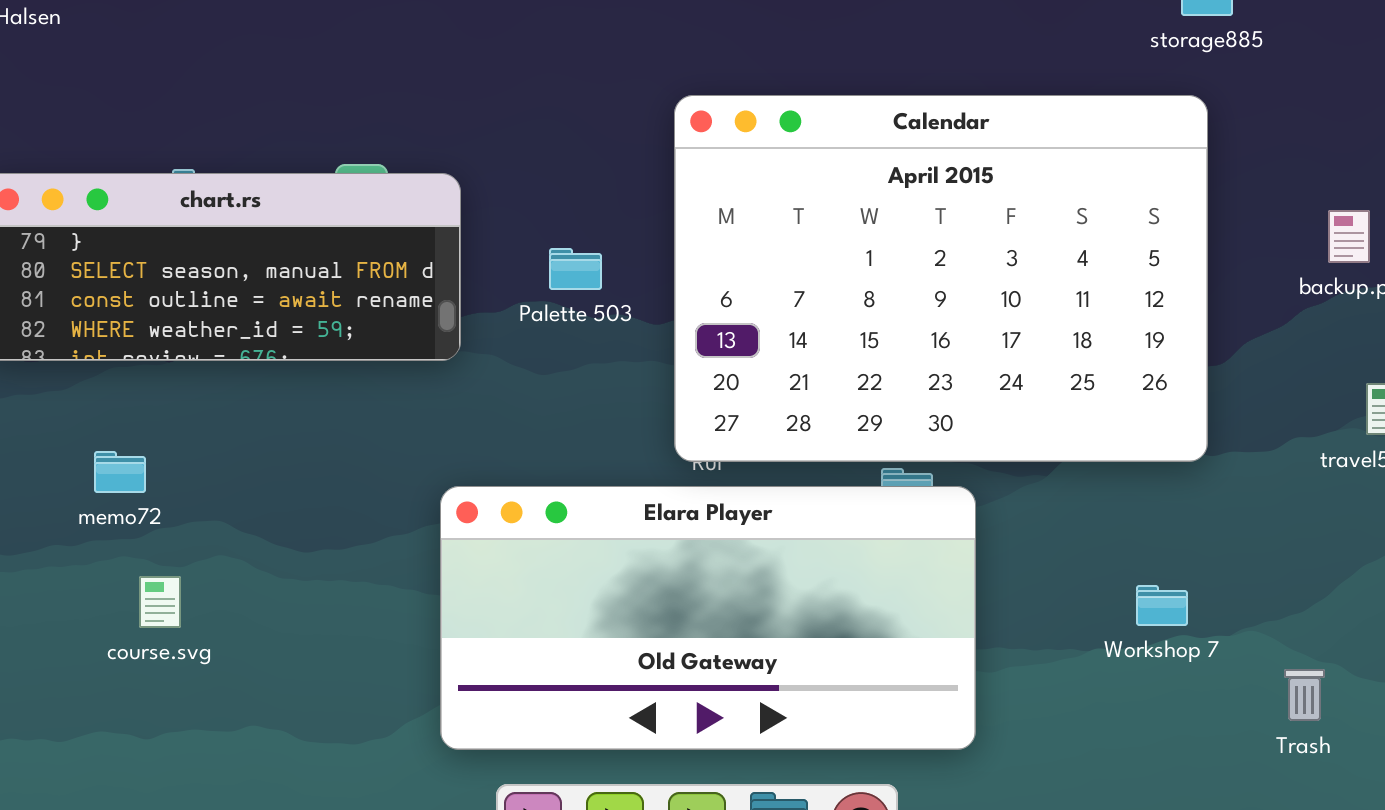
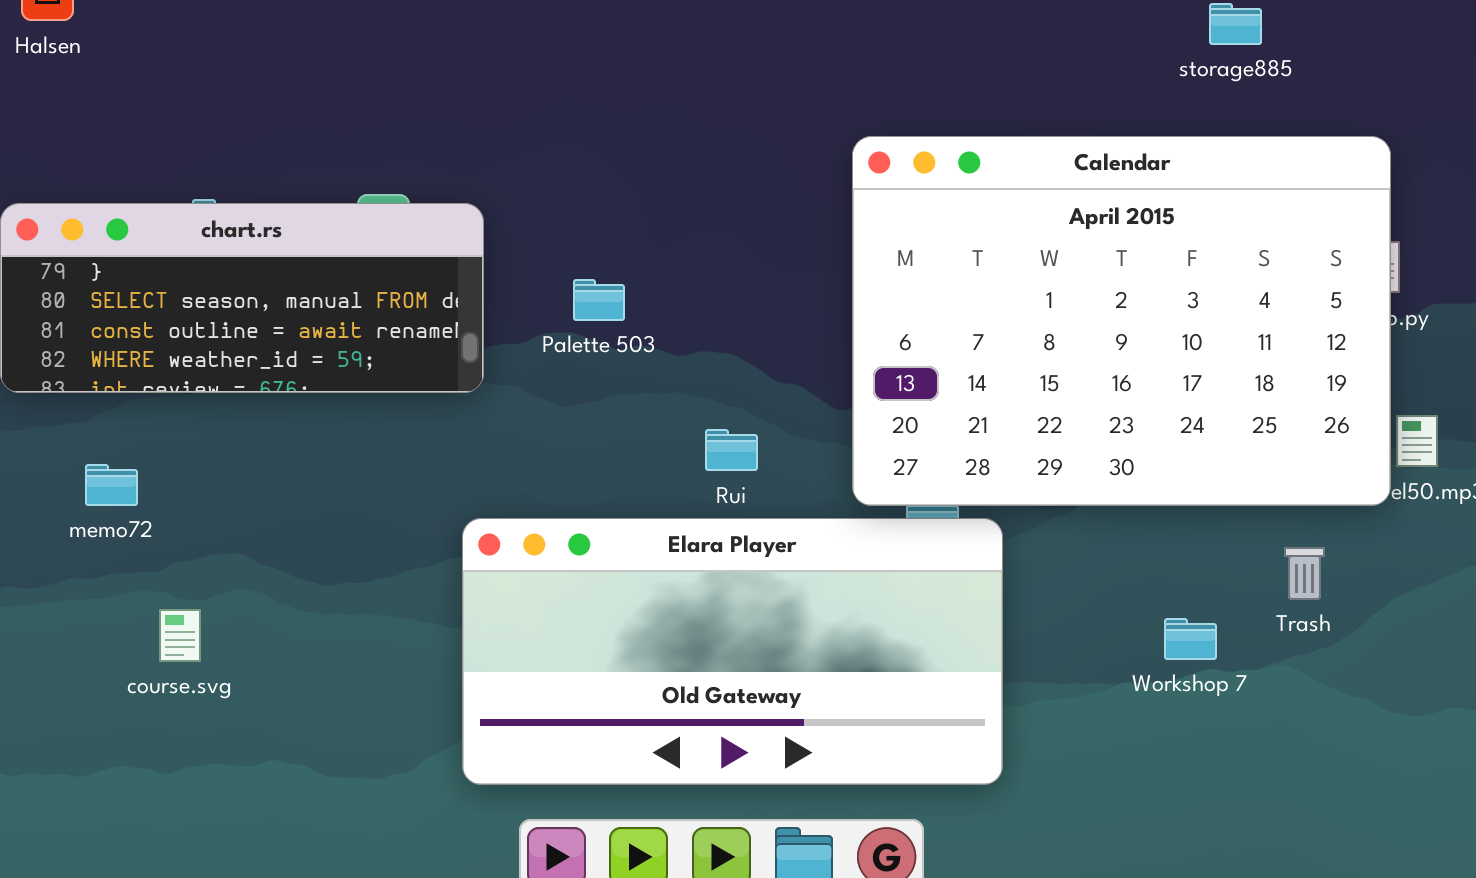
Calendar: [674,95,1208,462] -> [852,136,1391,506], moved
memo72: [94,451,146,493] -> [85,464,138,506], moved
Trash: [1284,669,1325,721] -> [1284,547,1325,600], moved

